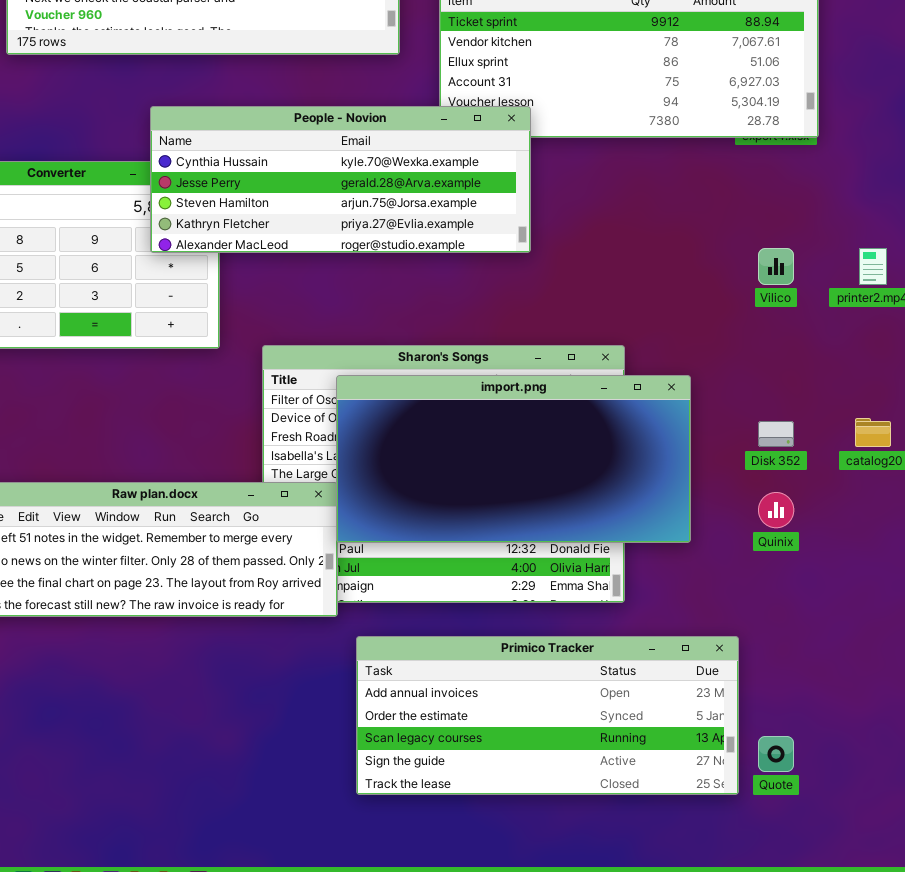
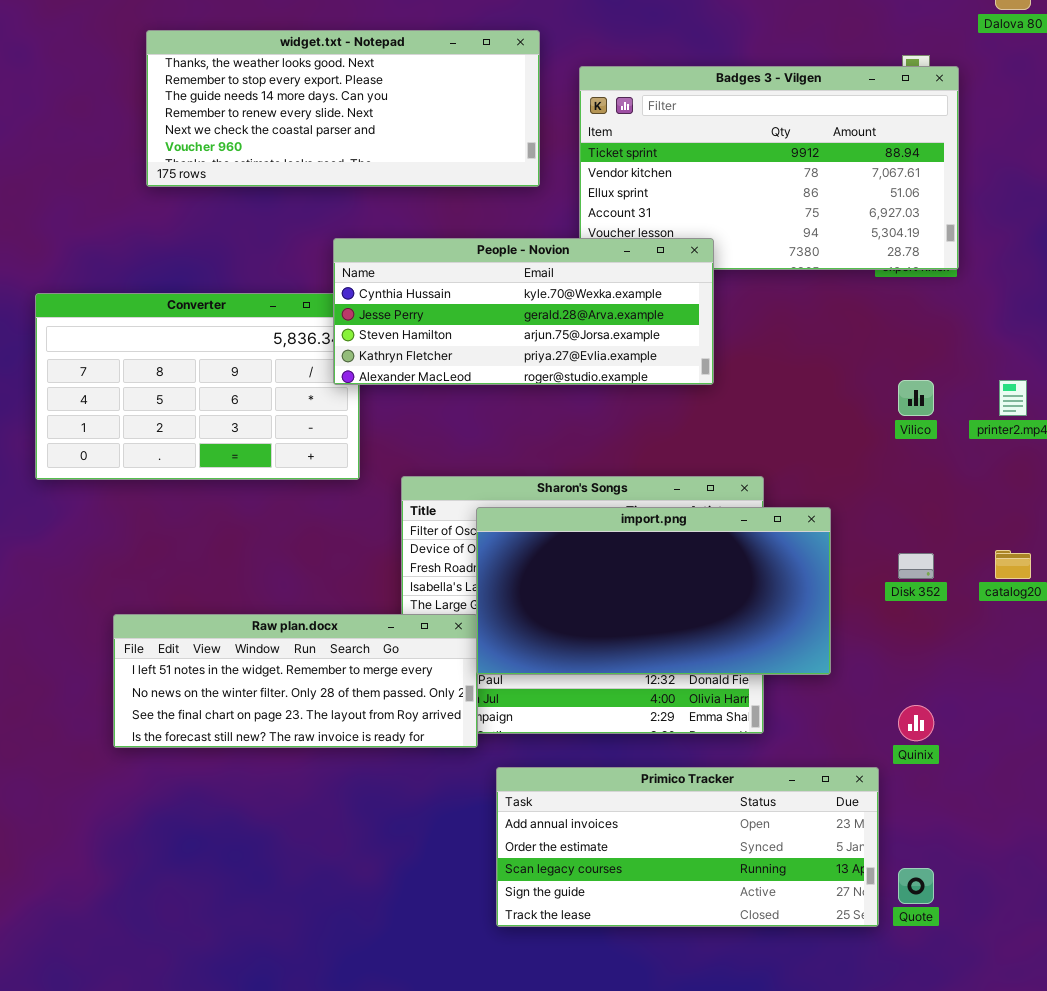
People - Novion: [150,106,531,253] -> [333,238,714,385], moved
Quinix: [758,492,794,528] -> [898,705,934,741], moved

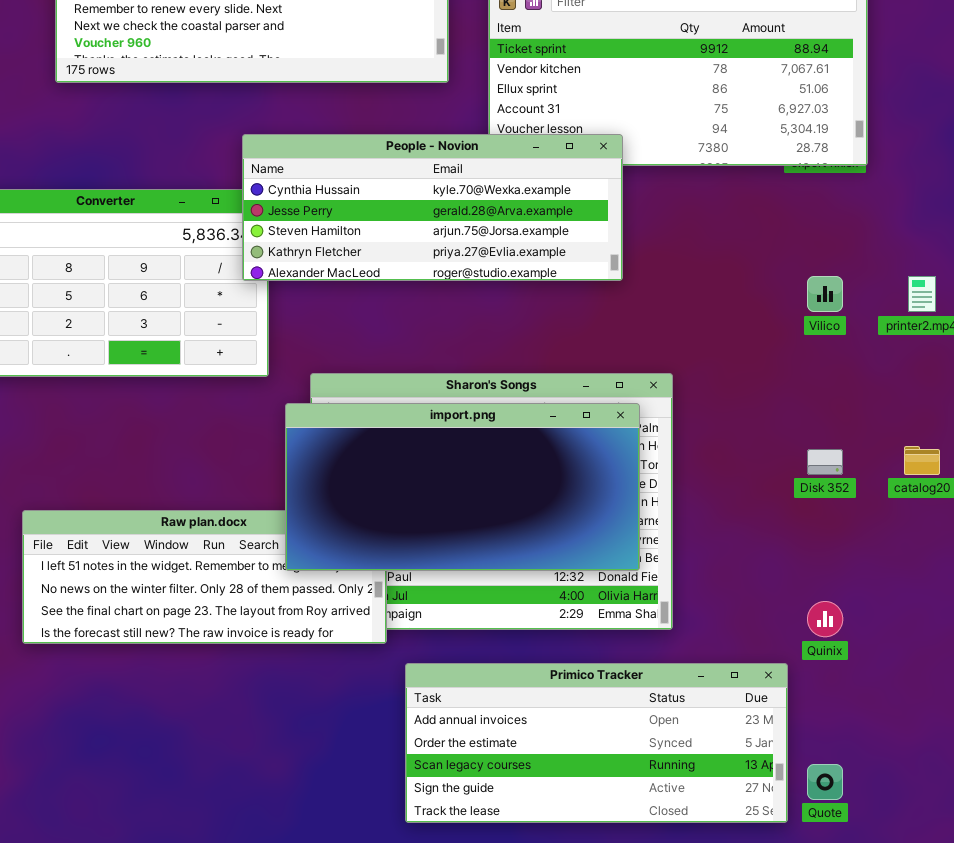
import.png: [476,507,831,675] -> [285,403,640,571], moved

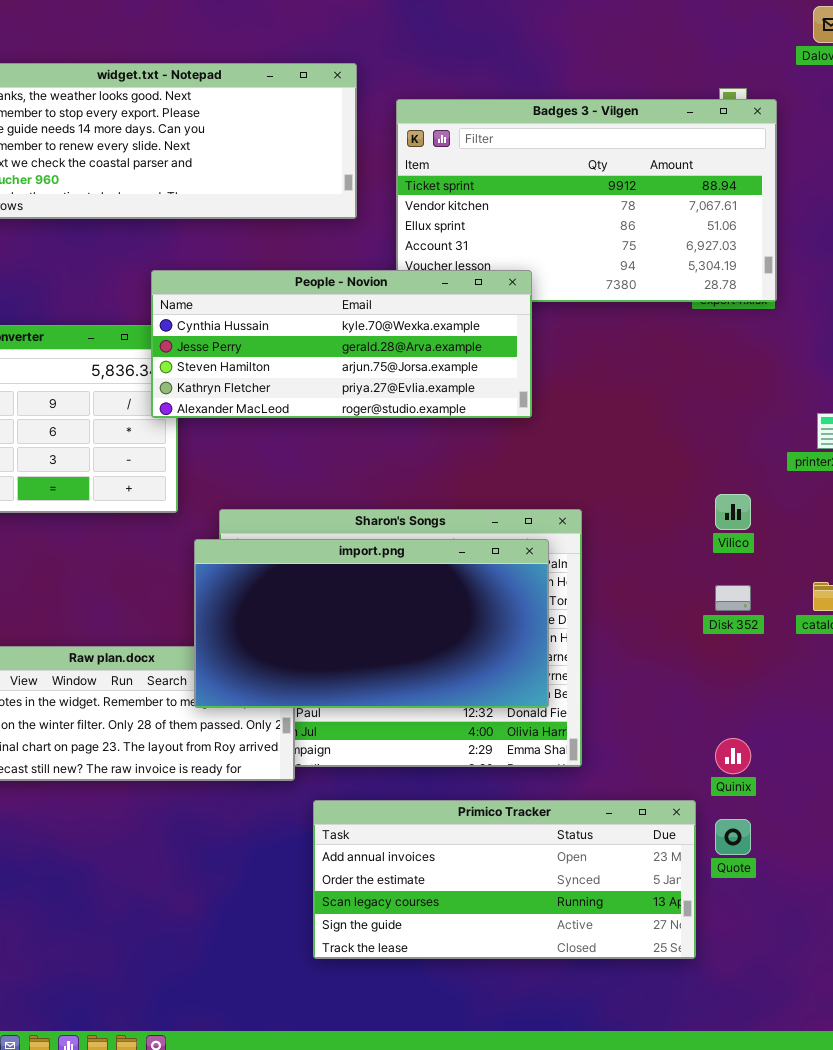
Vilico: [807,276,843,312] -> [715,494,751,530], moved
Quote: [807,764,843,800] -> [715,819,751,855], moved

